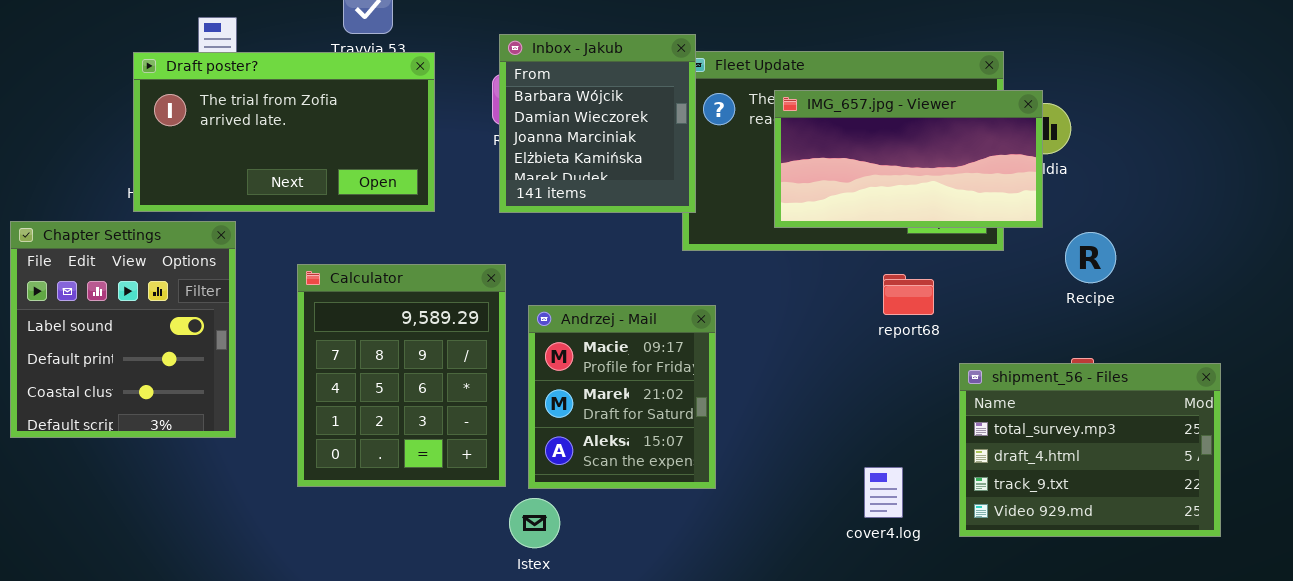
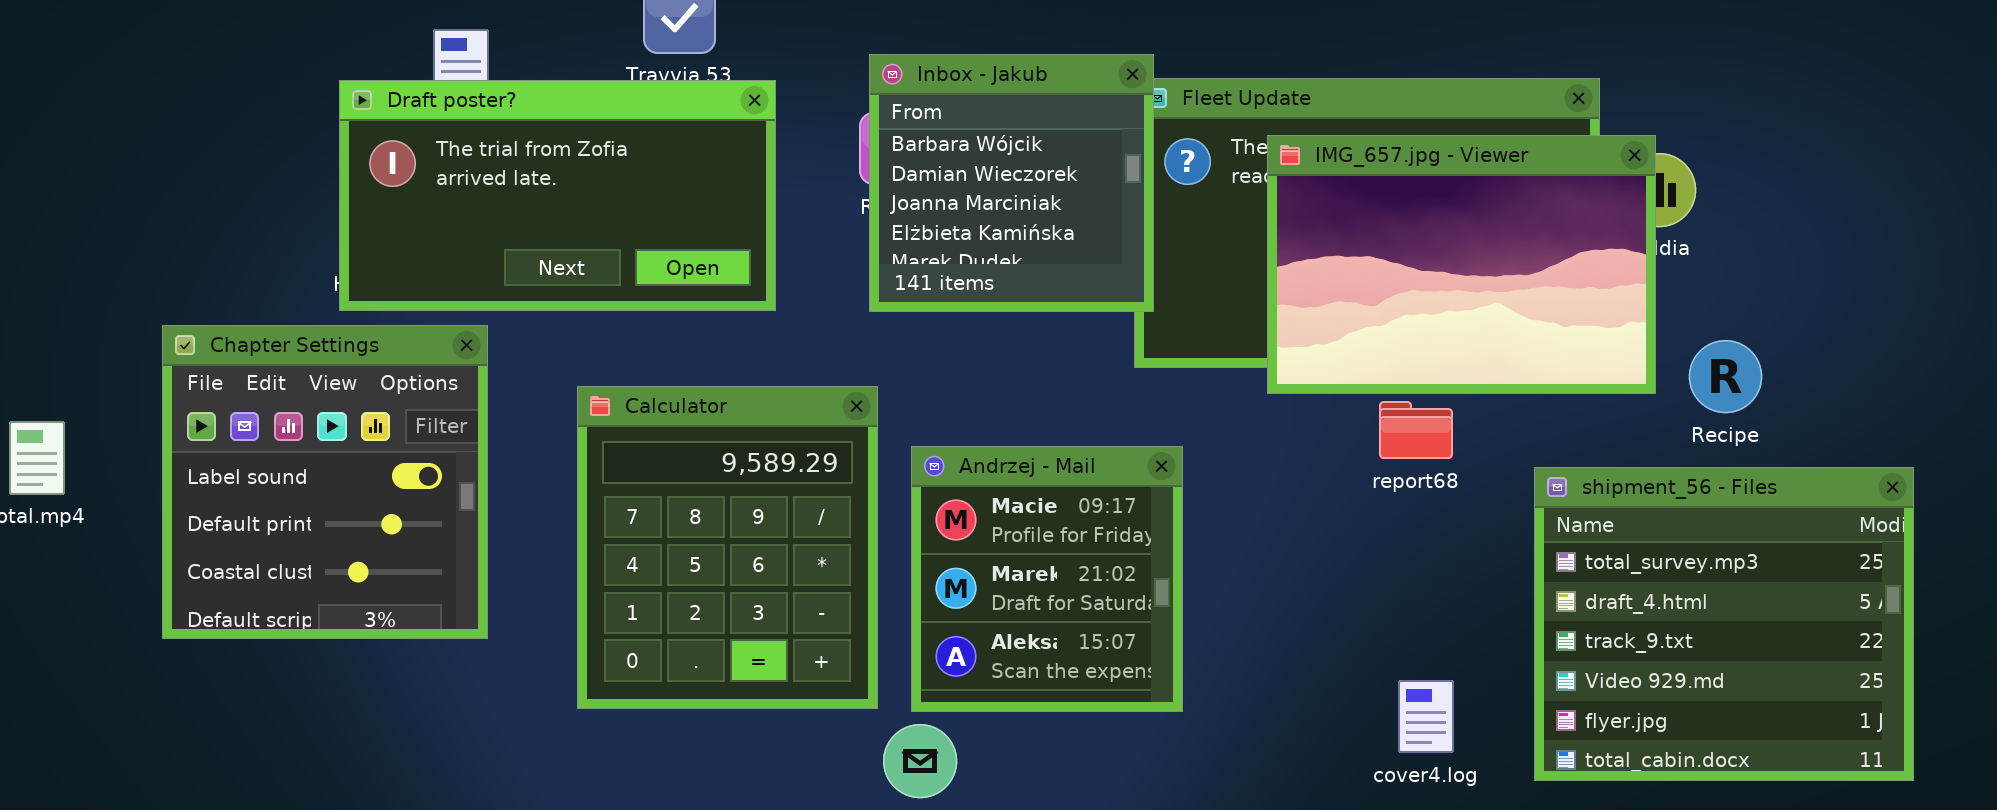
IMG_657.jpg - Viewer: [774,90,1043,228] -> [1267,135,1656,394], resized
report68: [883,274,934,315] -> [1379,401,1453,459], moved
shipment_56 - Files: [959,363,1221,537] -> [1534,467,1914,781], resized

